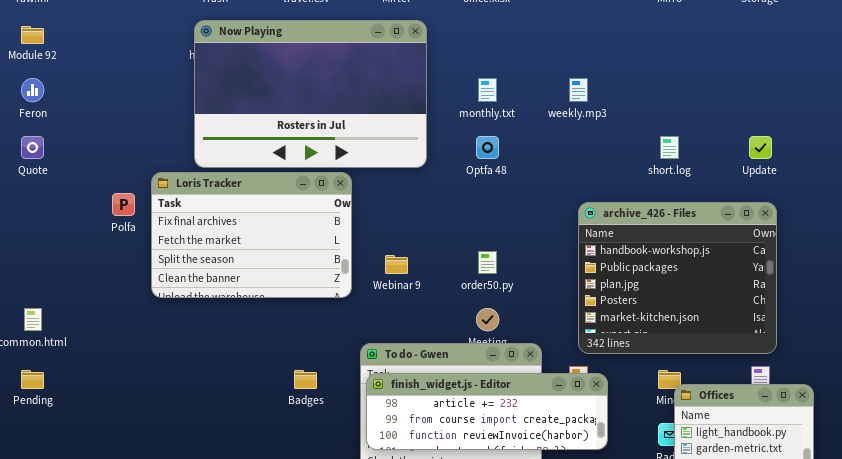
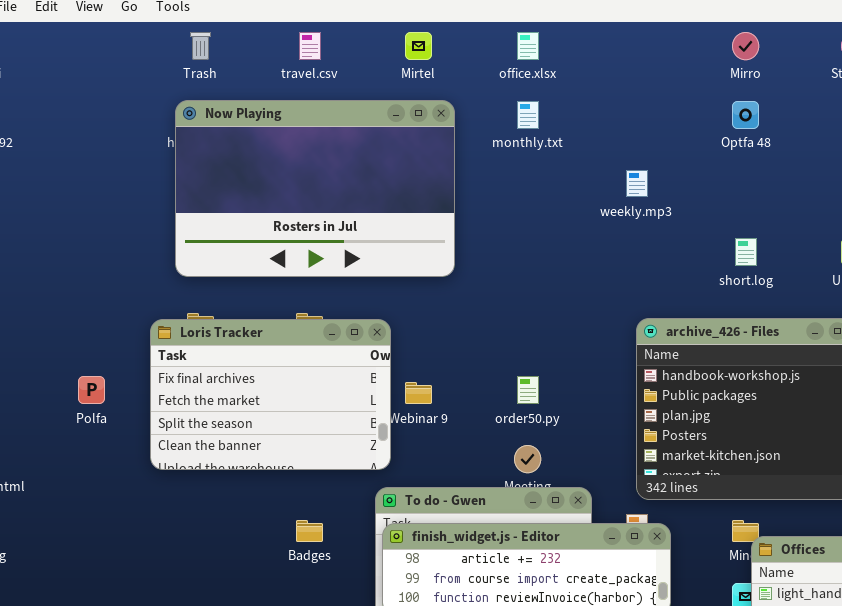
monthly.txt: [478,78,497,102] -> [517,101,539,129], moved
Optfa 48: [476,136,499,159] -> [732,101,759,129], moved
Loris Tracker: [151,172,352,298] -> [150,319,391,470], moved
Polfa: [112,193,135,216] -> [78,376,105,404], moved

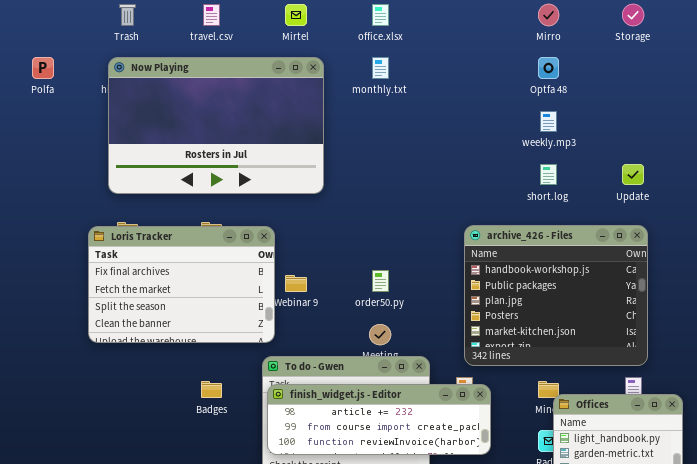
weekly.mp3: [626,170,648,197] -> [540,111,557,132], moved
Polfa: [78,376,105,404] -> [32,57,54,79], moved

